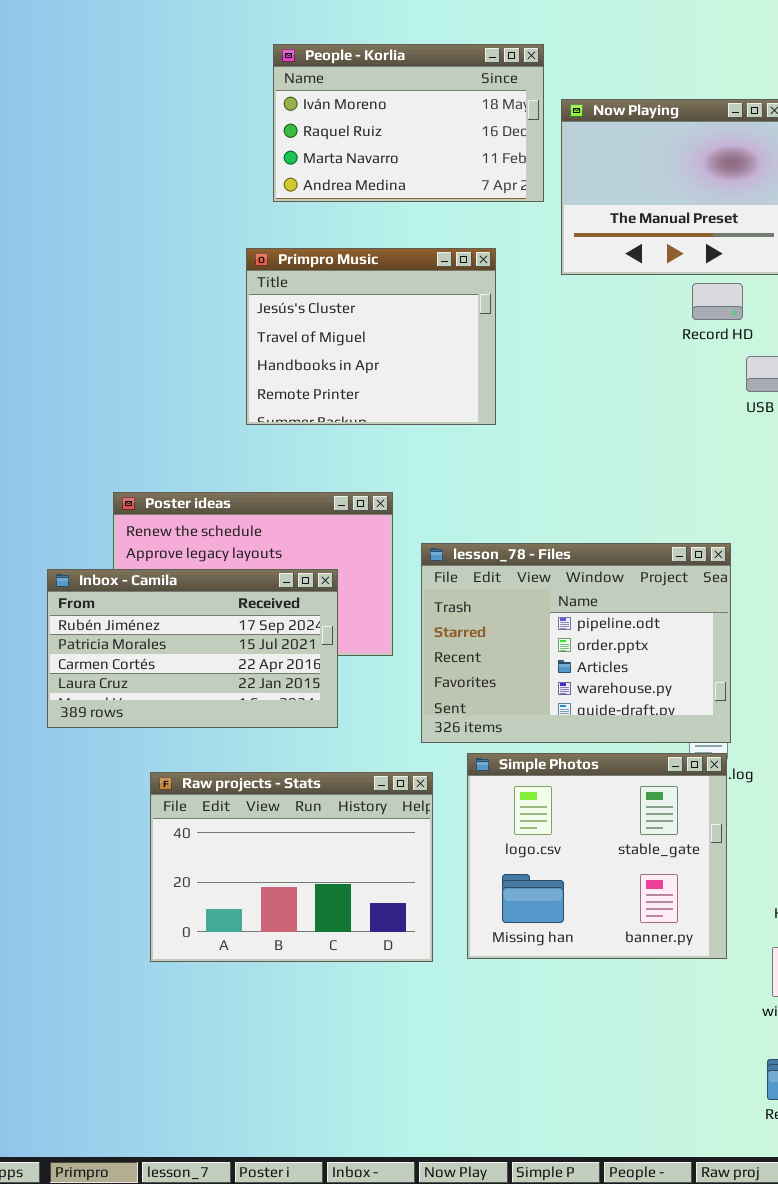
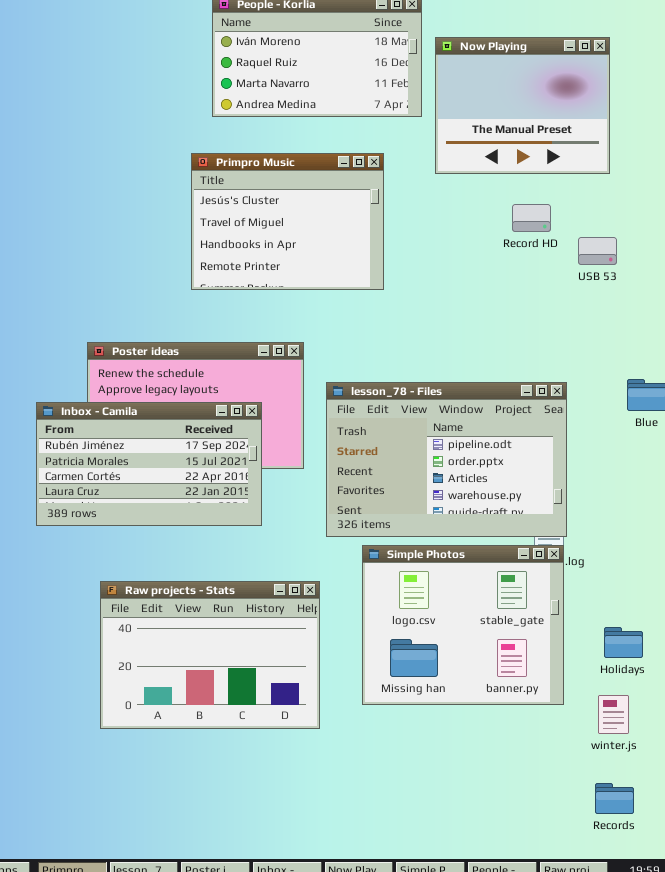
Record HD: [692,283,743,320] -> [512,204,551,232], moved
Raw projects - Stats: [150,772,433,962] -> [100,581,320,729], moved

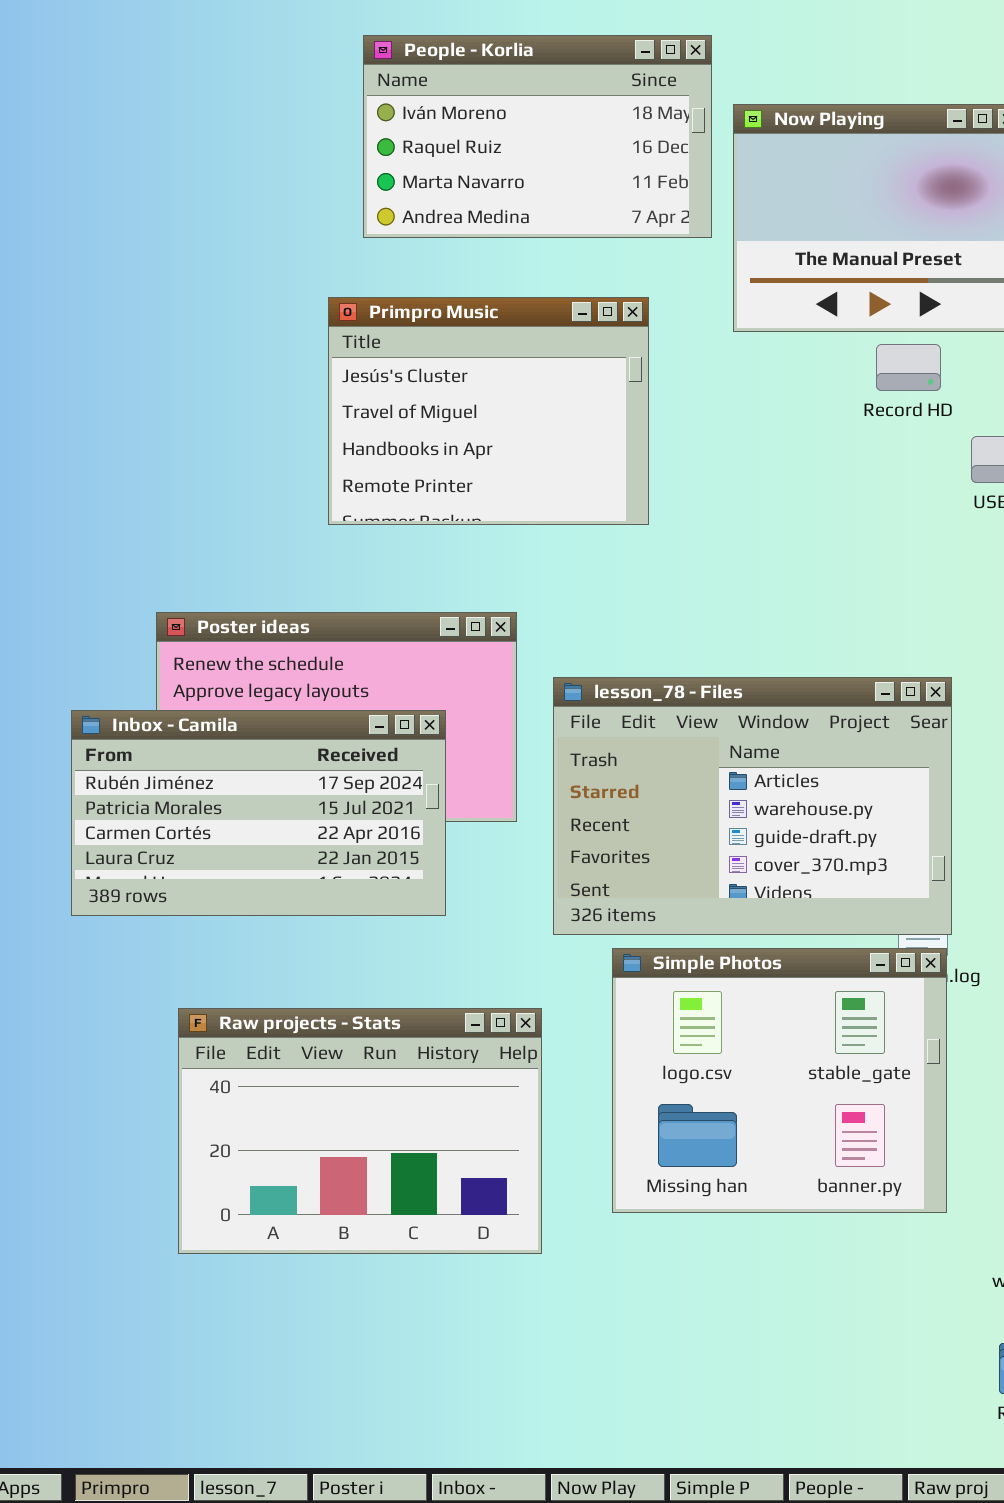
Record HD: [512,204,551,232] -> [876,344,941,391], moved
lesson_78 - Files: [326,382,567,537] -> [553,677,952,935], scrolled down 2 rows

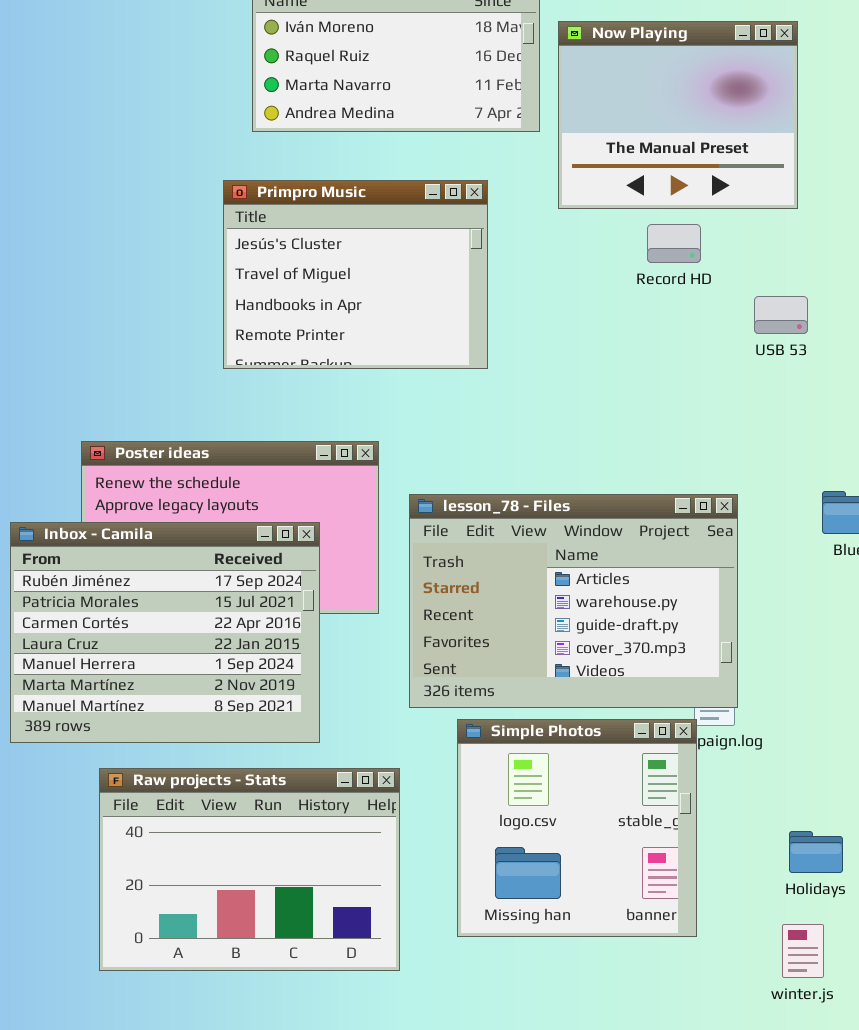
Record HD: [876,344,941,391] -> [647,224,701,263], moved
Inbox - Camila: [71,710,446,916] -> [10,522,320,743], resized
Simple Photos: [612,948,947,1213] -> [457,719,697,937], resized

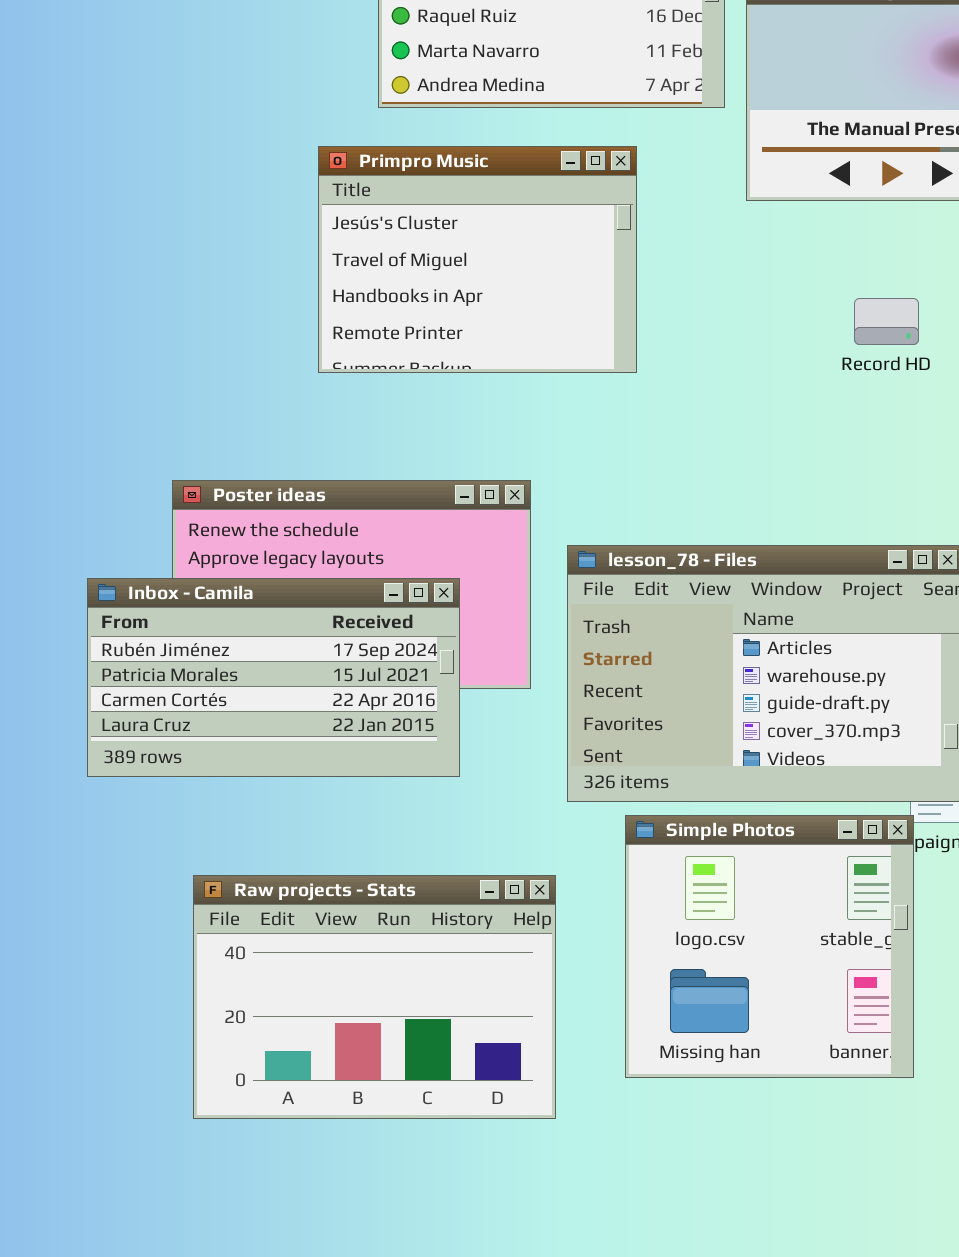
Primpro Music: [223,180,488,369] -> [318,146,637,373], moved
Record HD: [647,224,701,263] -> [854,298,919,345], moved
Inbox - Camila: [10,522,320,743] -> [87,578,460,777], resized

